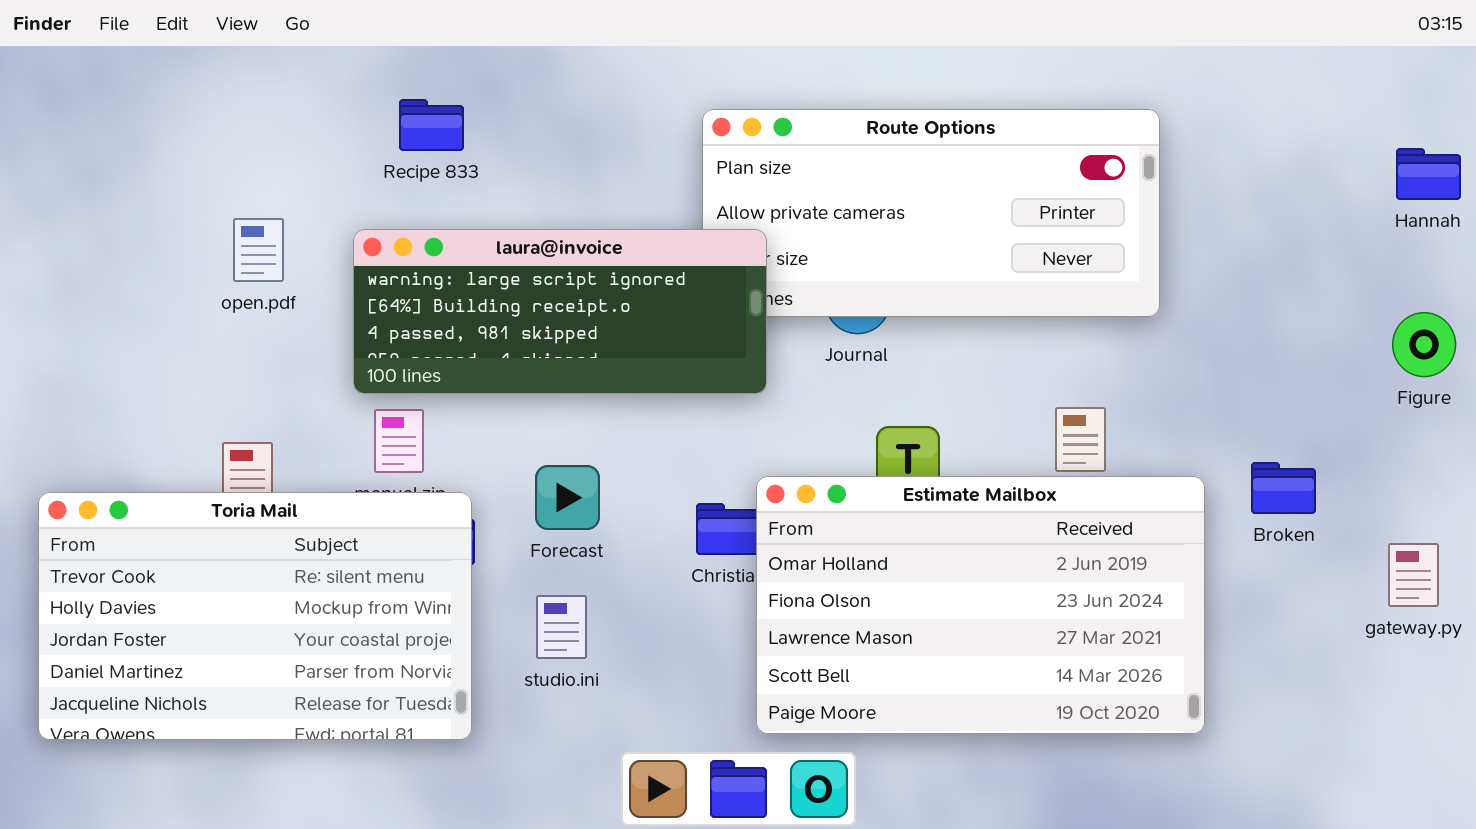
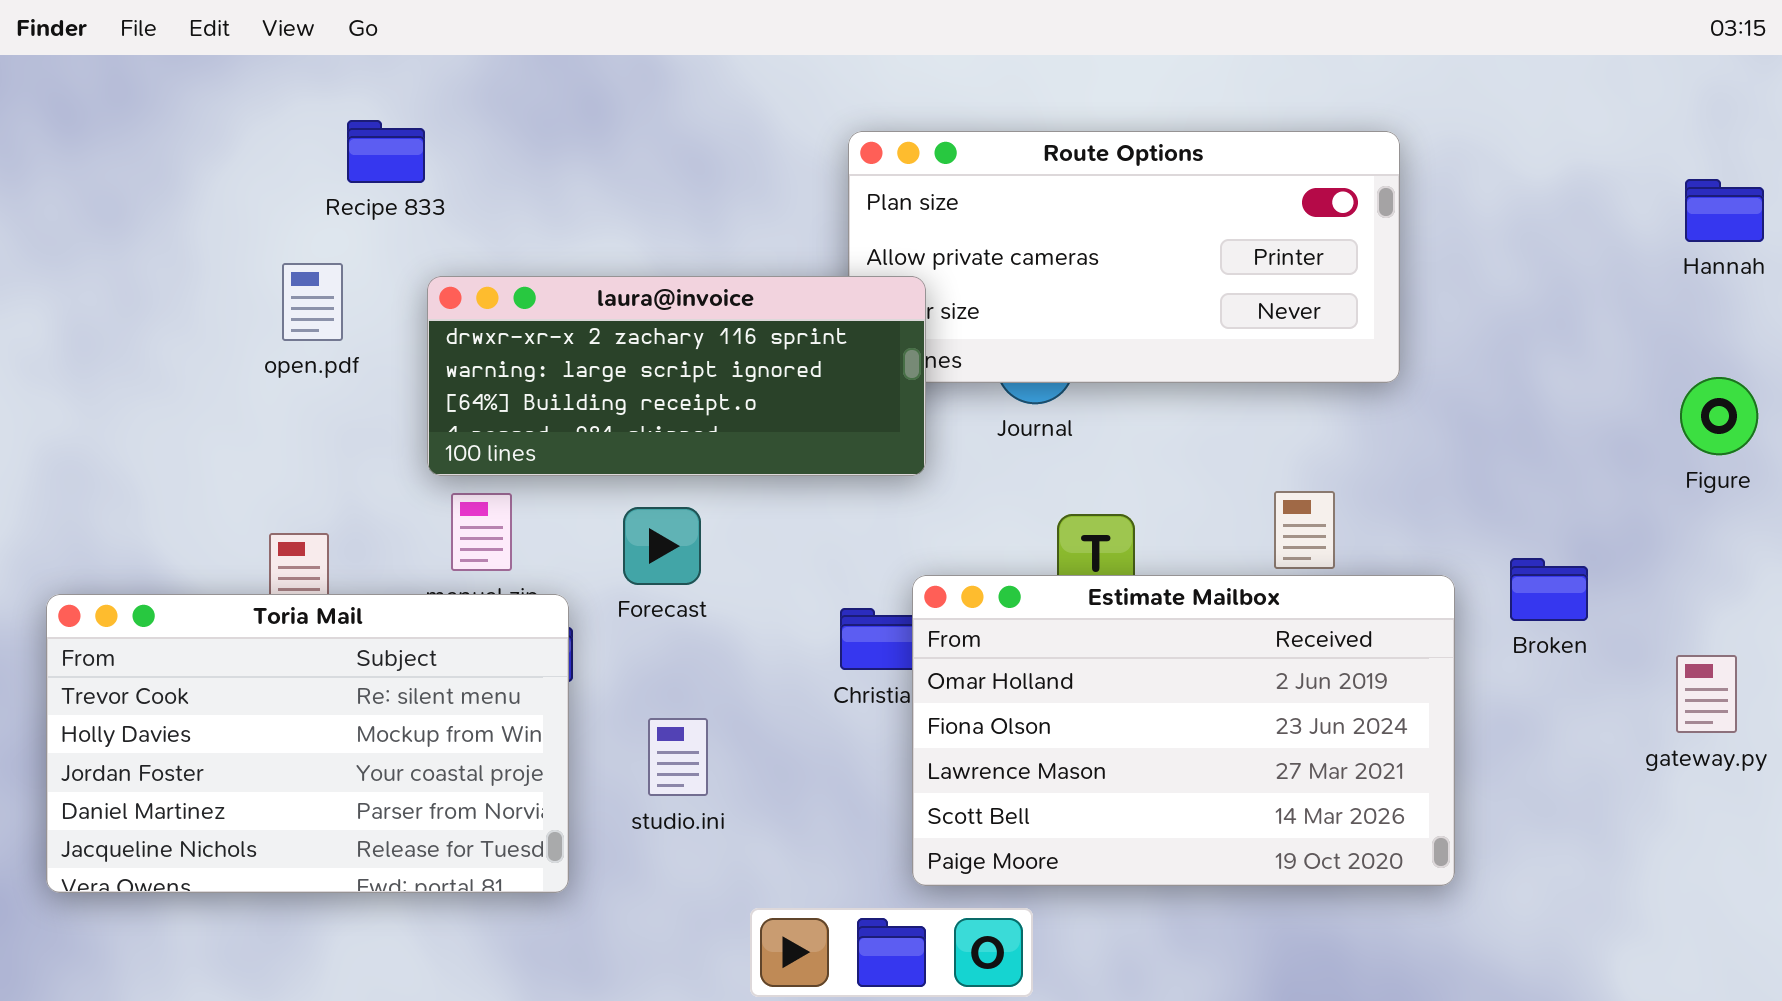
Recipe 833: [399,99,464,151] -> [347,120,425,183], moved
laura@invoice: [353,229,767,394] -> [427,276,926,476], scrolled up 1 row
Forecast: [535,465,600,530] -> [623,507,701,585], moved

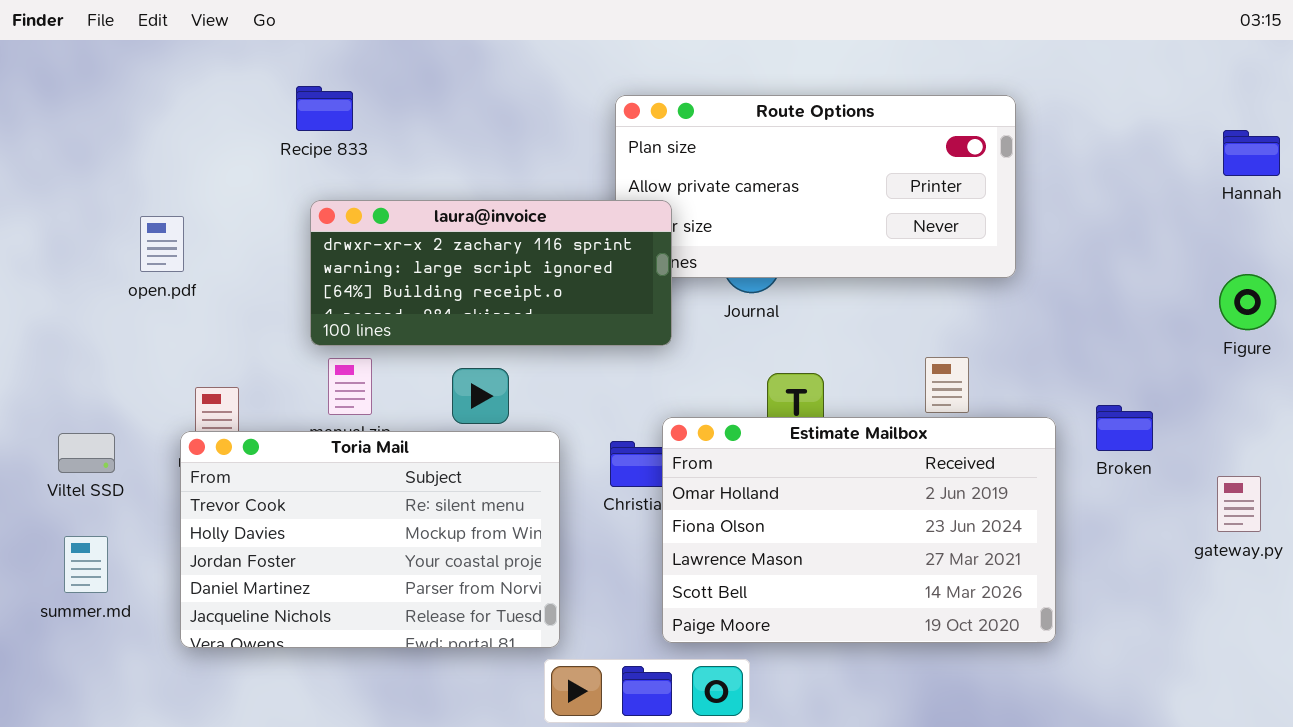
Recipe 833: [347,120,425,183] -> [296,86,353,131], moved
open.pdf: [282,263,343,341] -> [140,216,184,272], moved
Toria Mail: [46,594,569,893] -> [180,431,560,648], moved

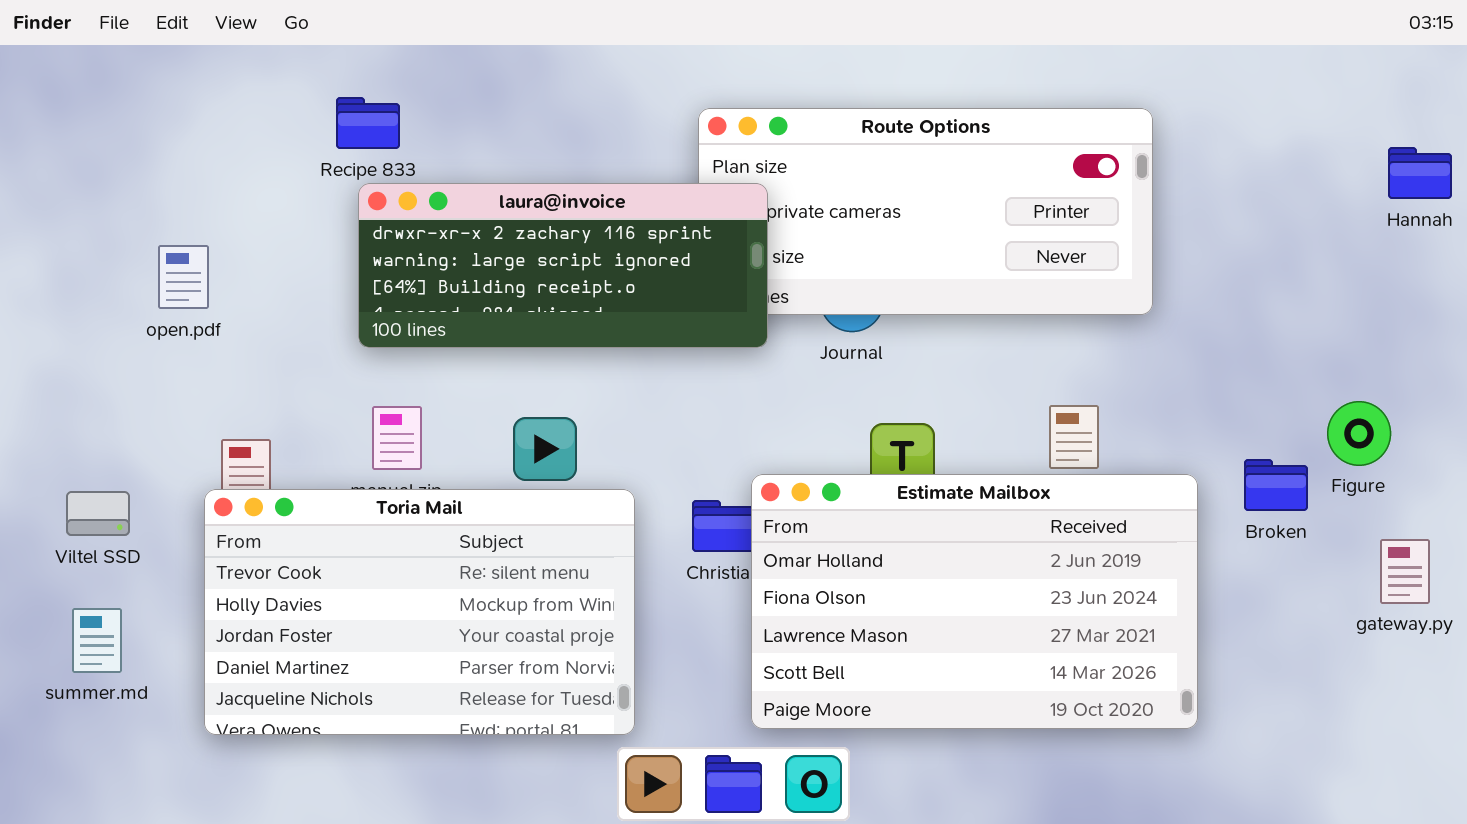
laura@invoice: [310,200,672,346] -> [358,183,768,348], moved
Figure: [1219,274,1276,330] -> [1327,401,1391,466], moved

